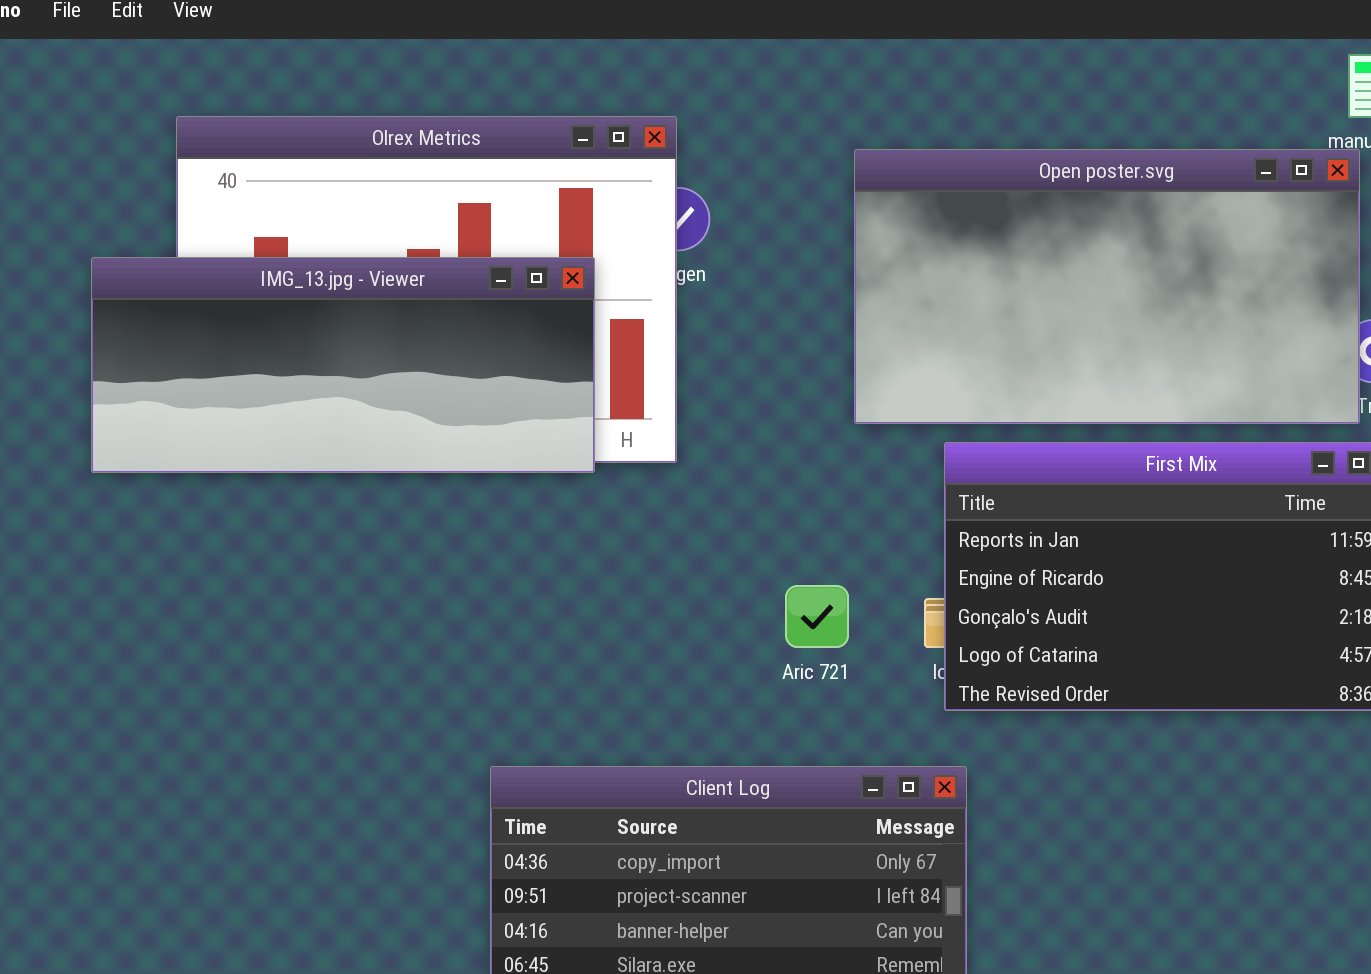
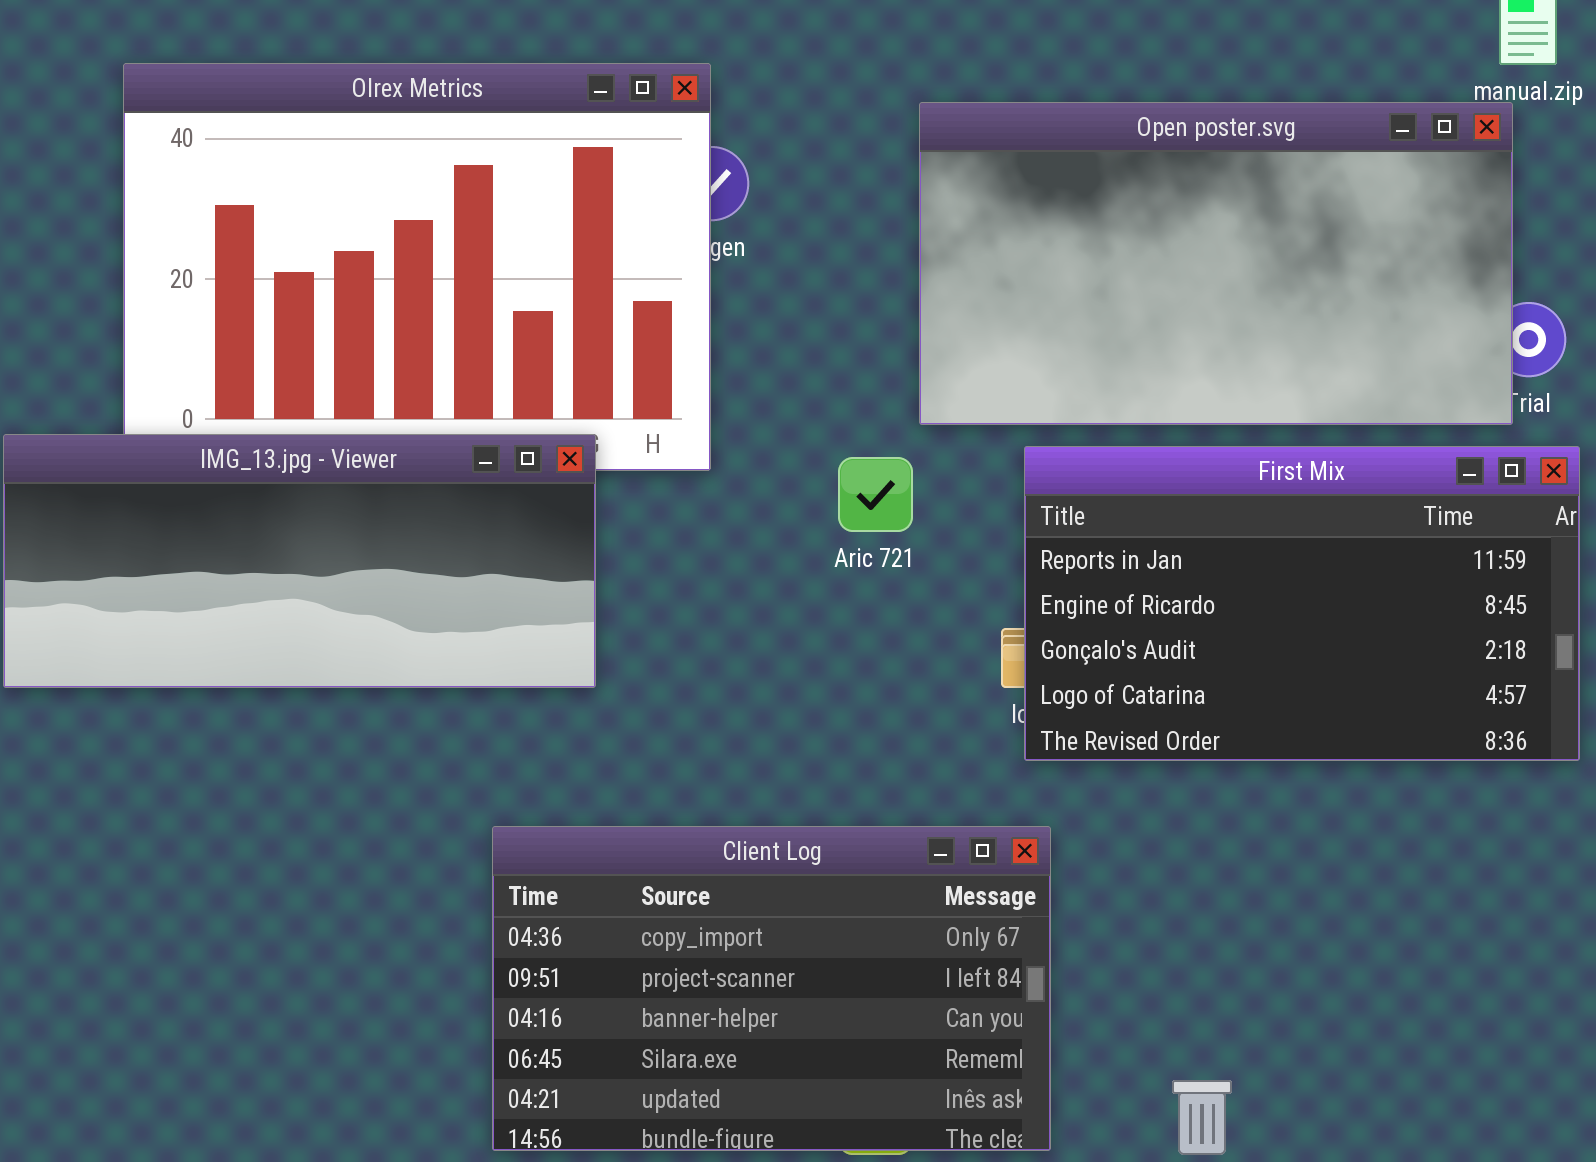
IMG_13.jpg - Viewer: [91,257,595,473] -> [3,434,596,688], moved
Aric 721: [785,585,849,648] -> [838,457,913,532], moved

